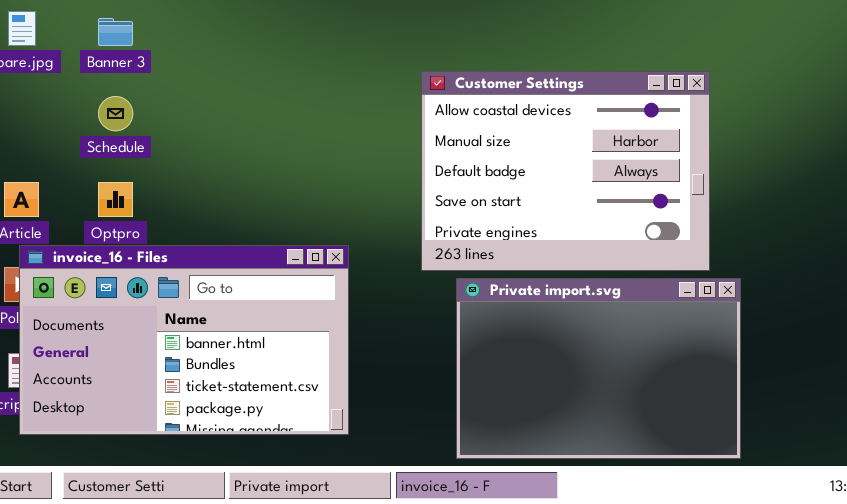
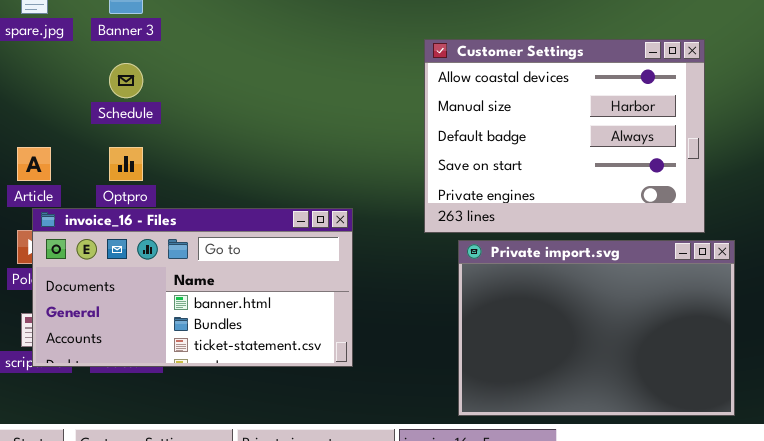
invoice_16 - Files: [19,245,349,435] -> [32,208,353,367], resized

